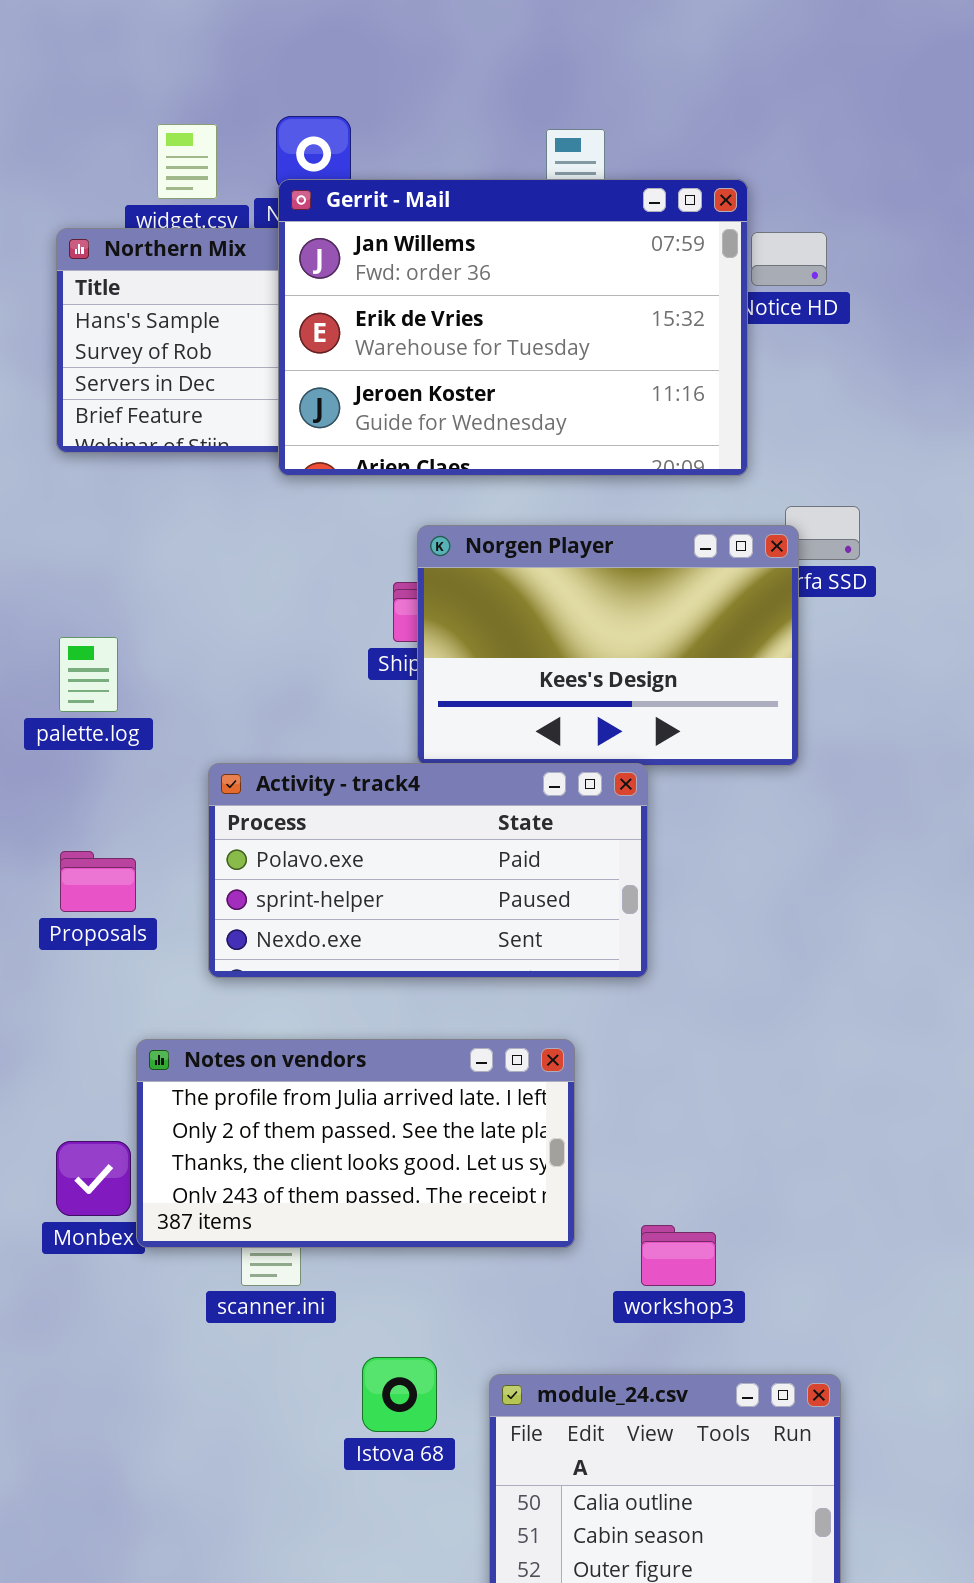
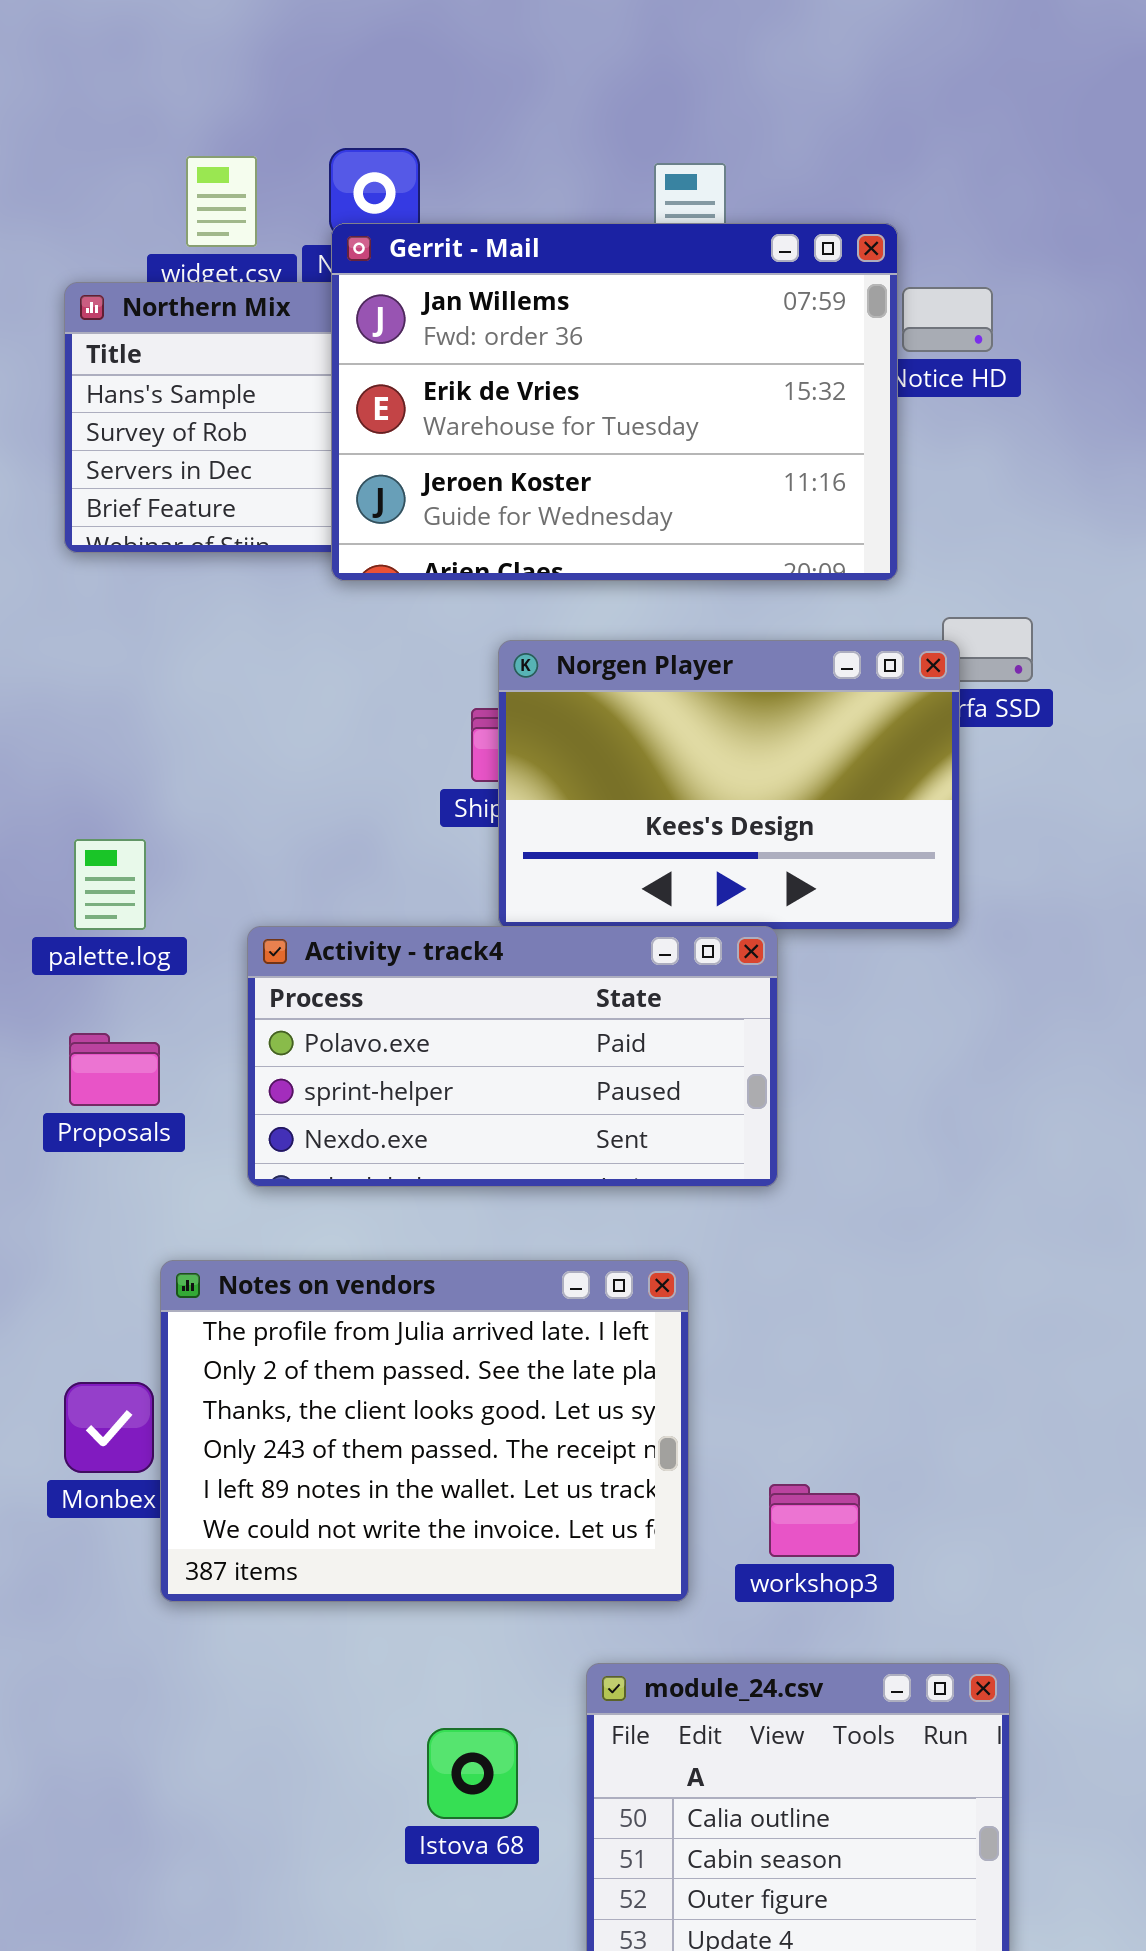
palette.log: [59,637,118,712] -> [74,839,146,930], moved
Notes on vendors: [136,1039,575,1248] -> [160,1260,689,1602], resized
Istova 68: [362,1357,437,1432] -> [427,1728,518,1819], moved

